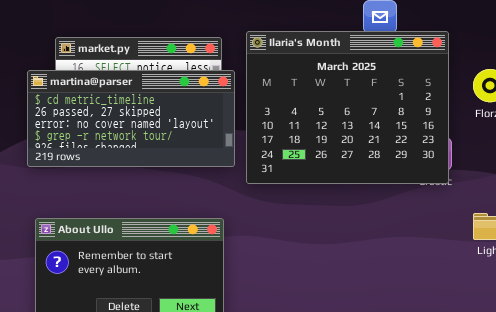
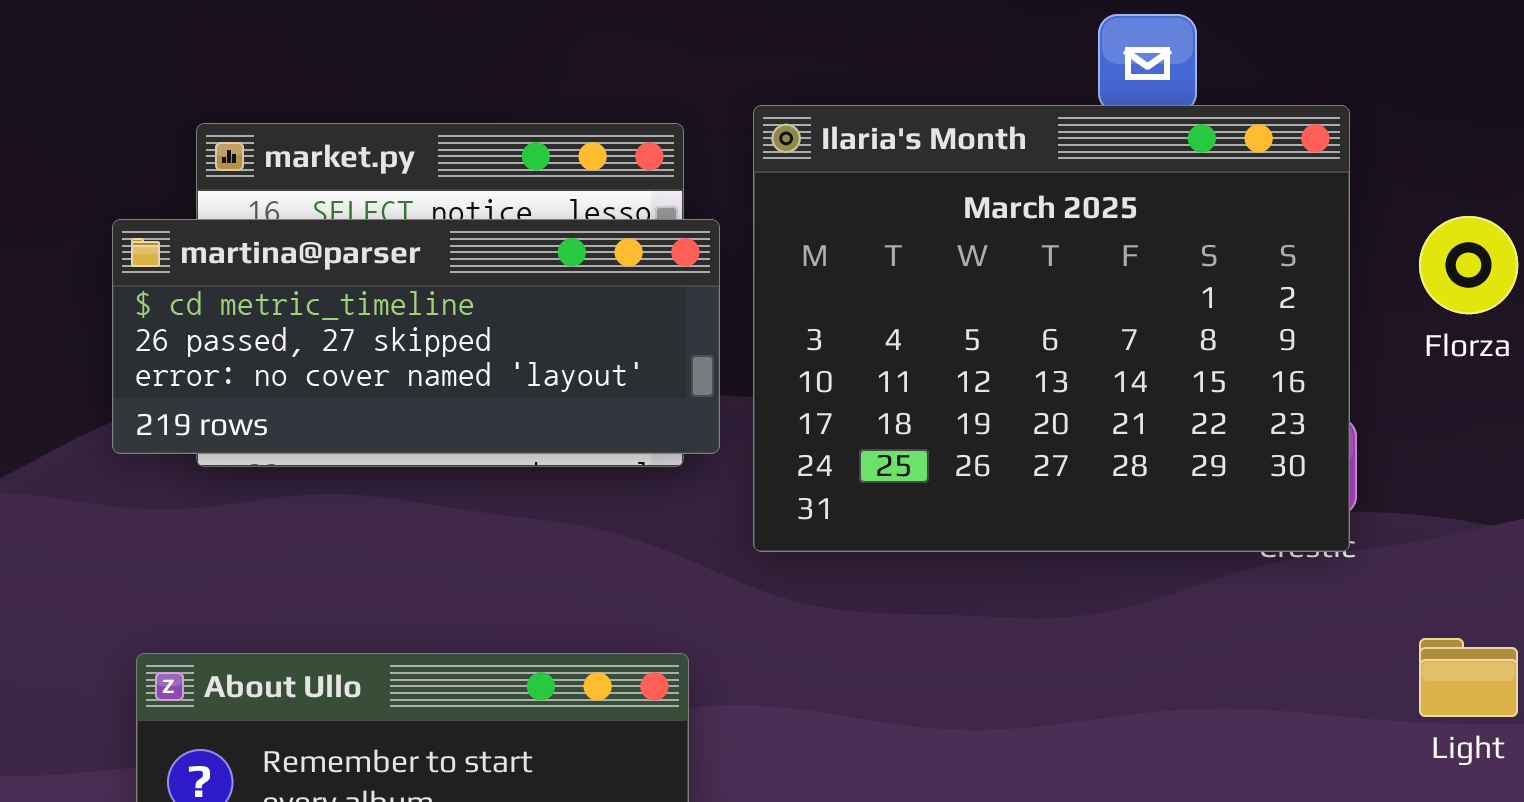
martina@parser: [27,70,235,167] -> [112,219,720,454], resized

